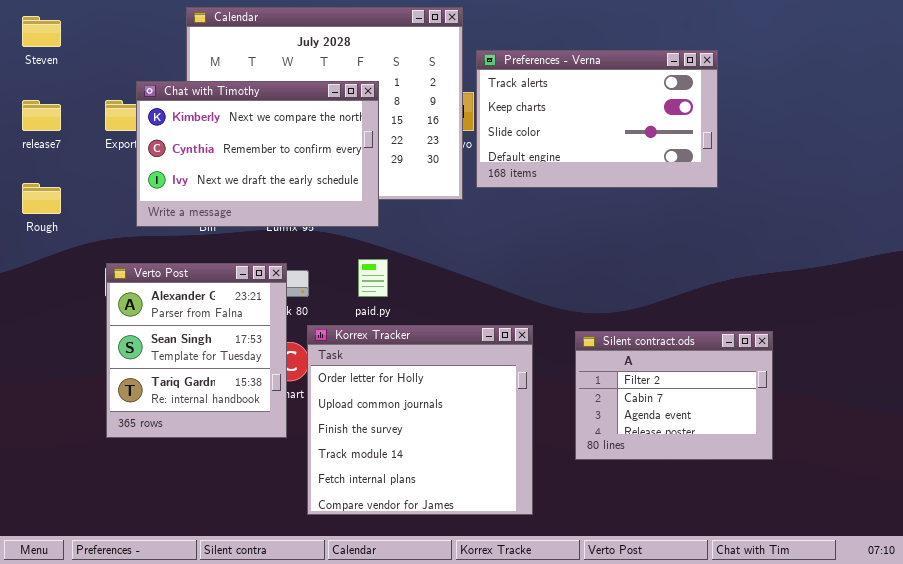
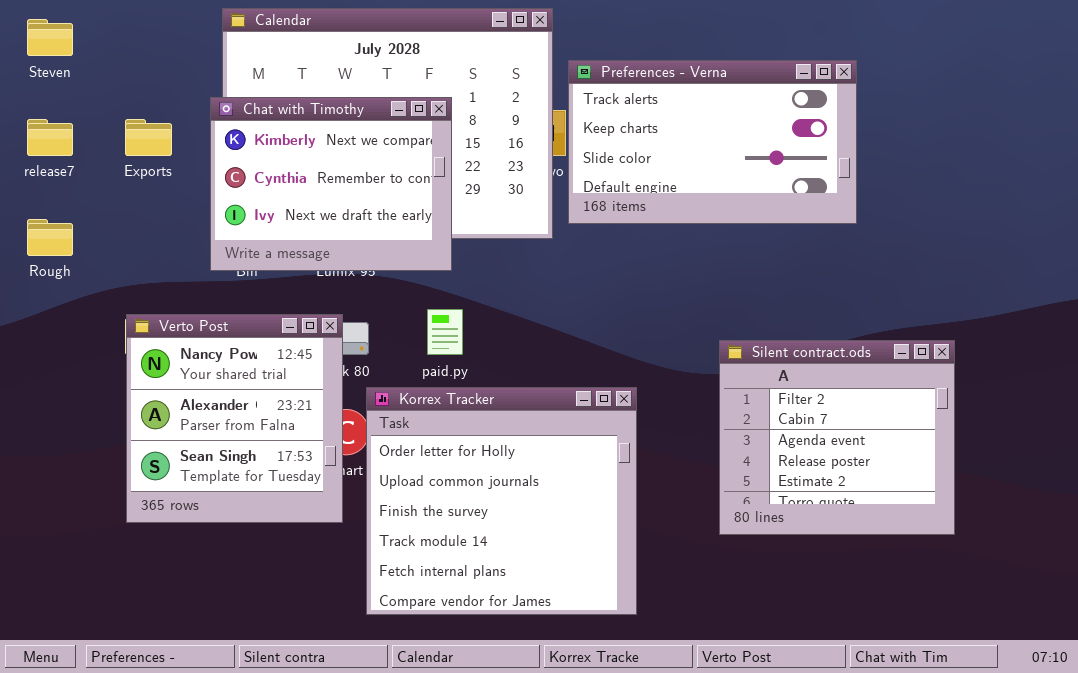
Chat with Timothy: [136,81,379,227] -> [210,97,452,271], resized
Verto Post: [106,263,287,438] -> [126,314,343,523], scrolled up 1 row
Silent contract.ods: [575,331,773,460] -> [719,340,955,535], moved, resized

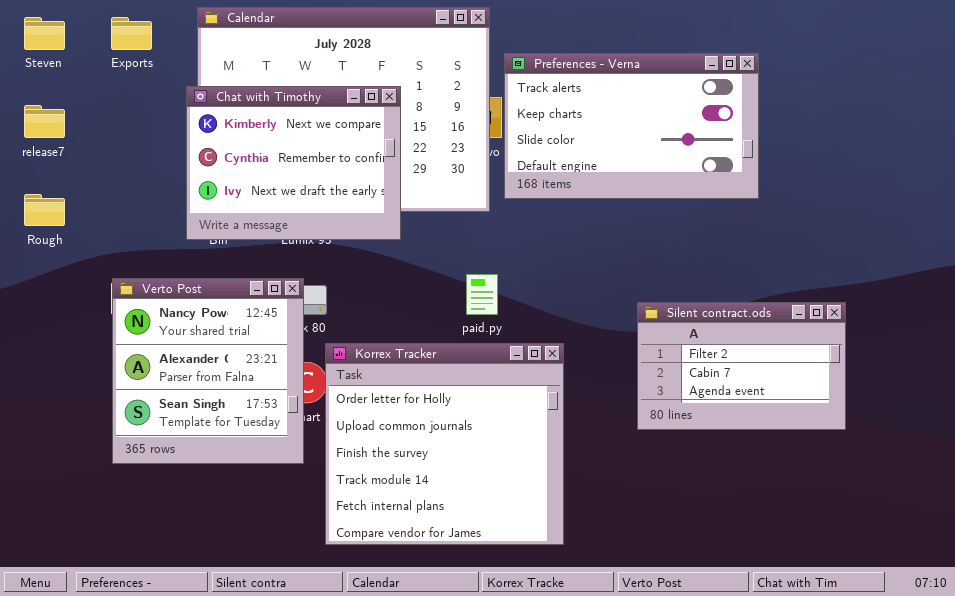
Exports: [125,119,172,156] -> [111,17,152,50], moved
paid.py: [427,309,463,355] -> [466,274,498,315], moved
Silent contract.ods: [719,340,955,535] -> [637,302,846,430], resized

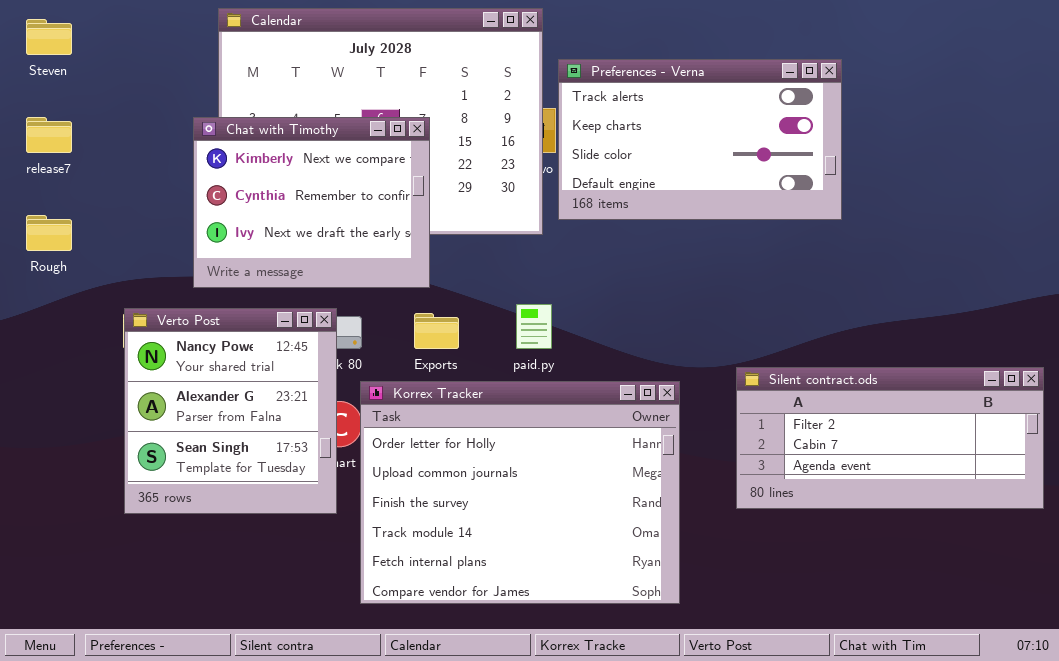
Exports: [111,17,152,50] -> [414,313,459,349], moved
Chat with Timothy: [186,86,401,240] -> [193,117,430,288], moved
Silent contract.ods: [637,302,846,430] -> [736,367,1044,509], moved, resized
Korrex Tracker: [325,343,564,545] -> [360,381,680,604], resized

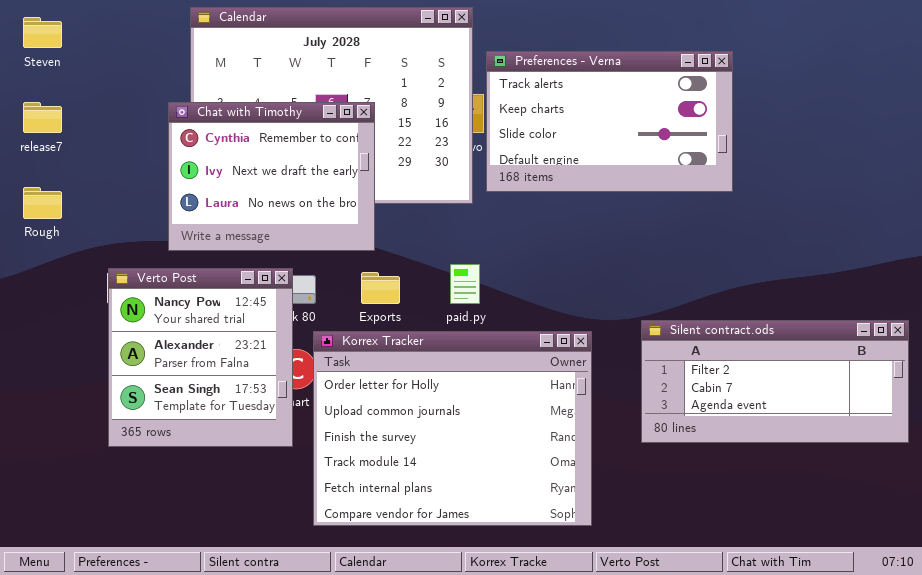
Chat with Timothy: [193,117,430,288] -> [168,102,375,251], scrolled down 1 row

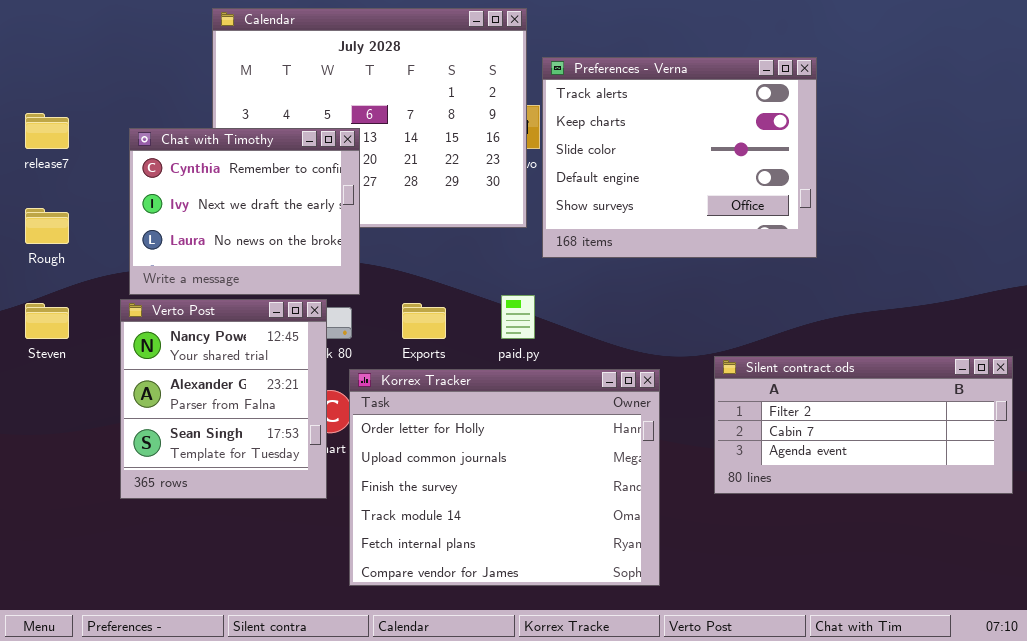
Steven: [23,17,62,48] -> [25,303,69,339], moved
Preferences - Verna: [486,51,733,192] -> [542,57,817,258], resized
Chat with Timothy: [168,102,375,251] -> [129,128,360,295], moved

